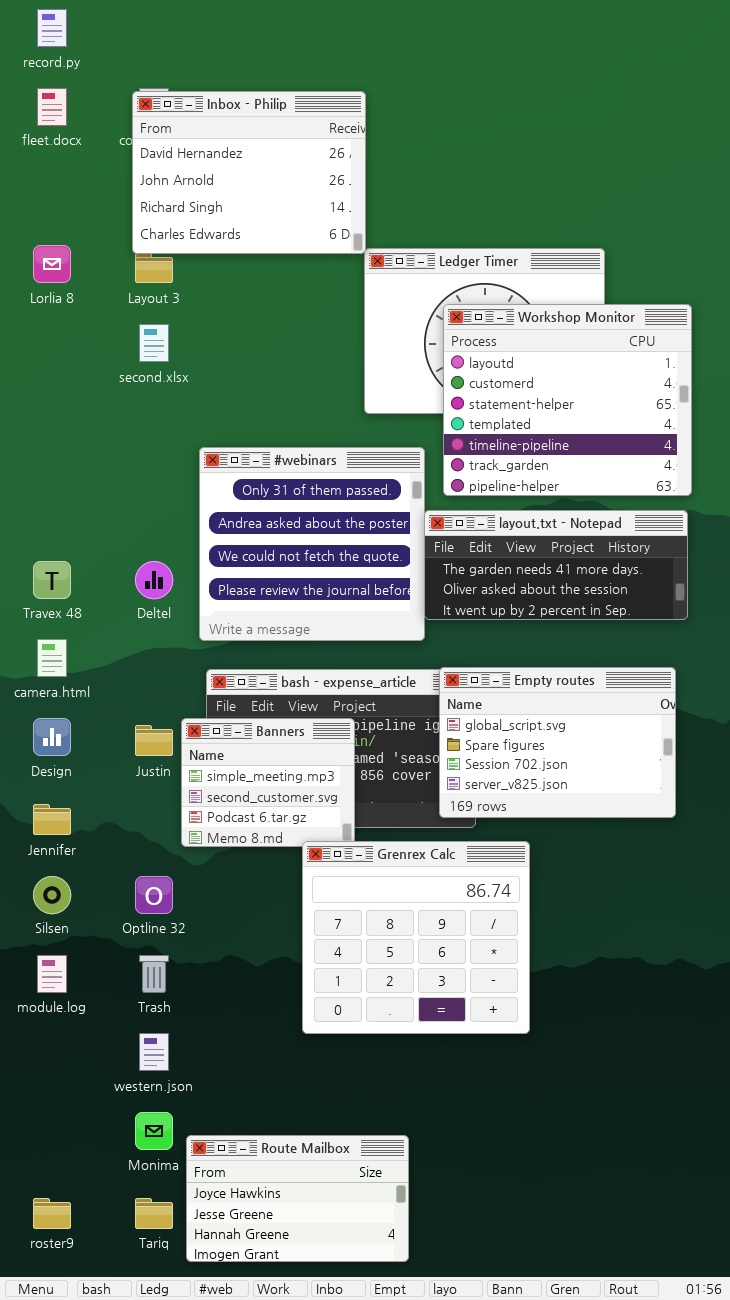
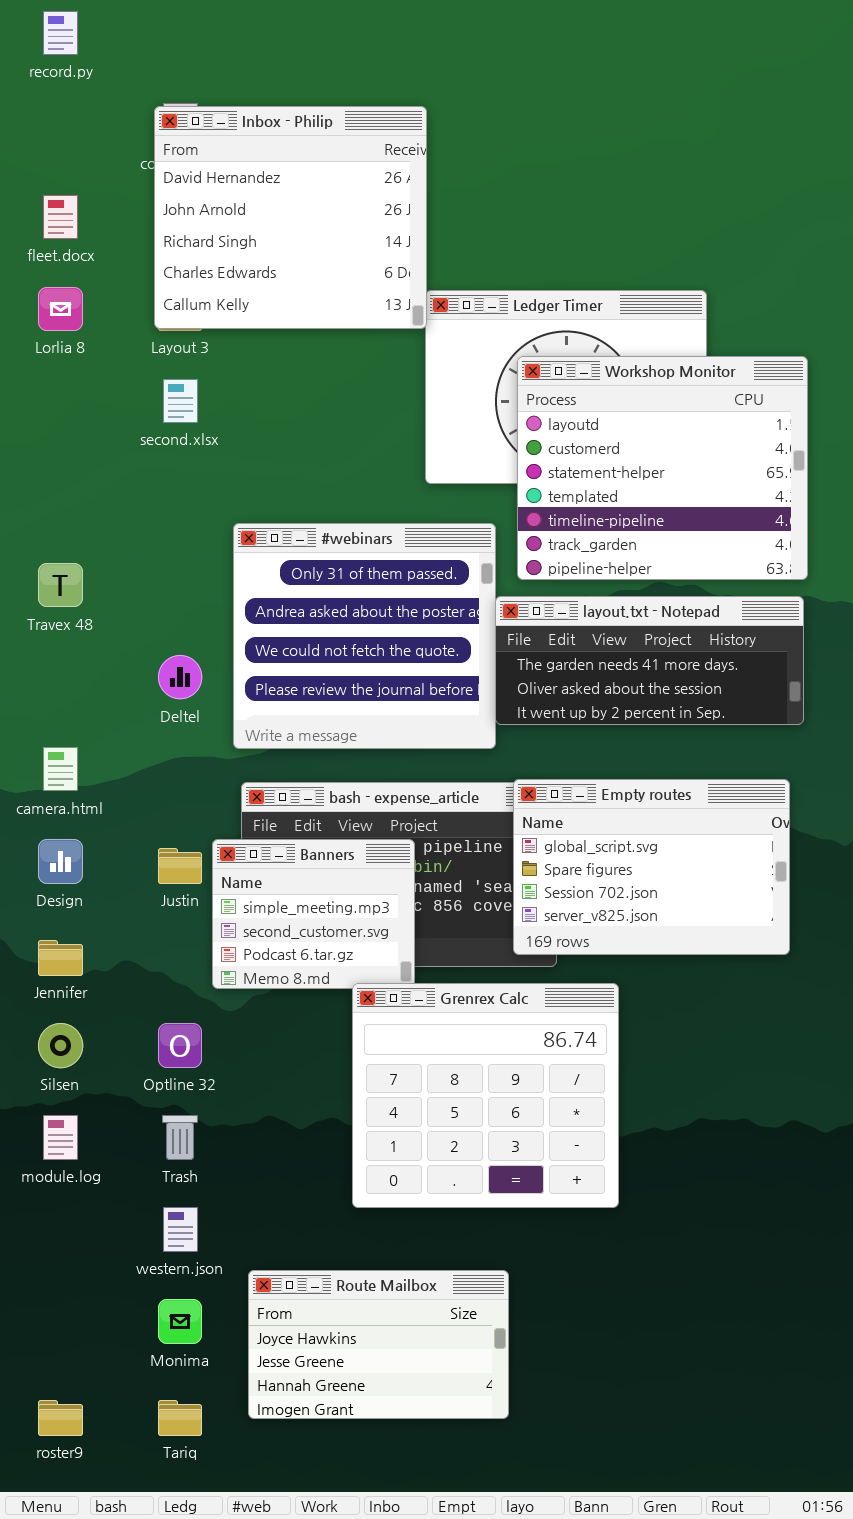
fleet.docx: [37,88,67,126] -> [43,195,78,239], moved
Inbox - Philip: [132,91,366,254] -> [154,106,427,329], resized
Travex 48: [33,561,71,599] -> [38,563,83,607], moved
Route Mailbox: [186,1135,409,1262] -> [248,1270,509,1419], moved

